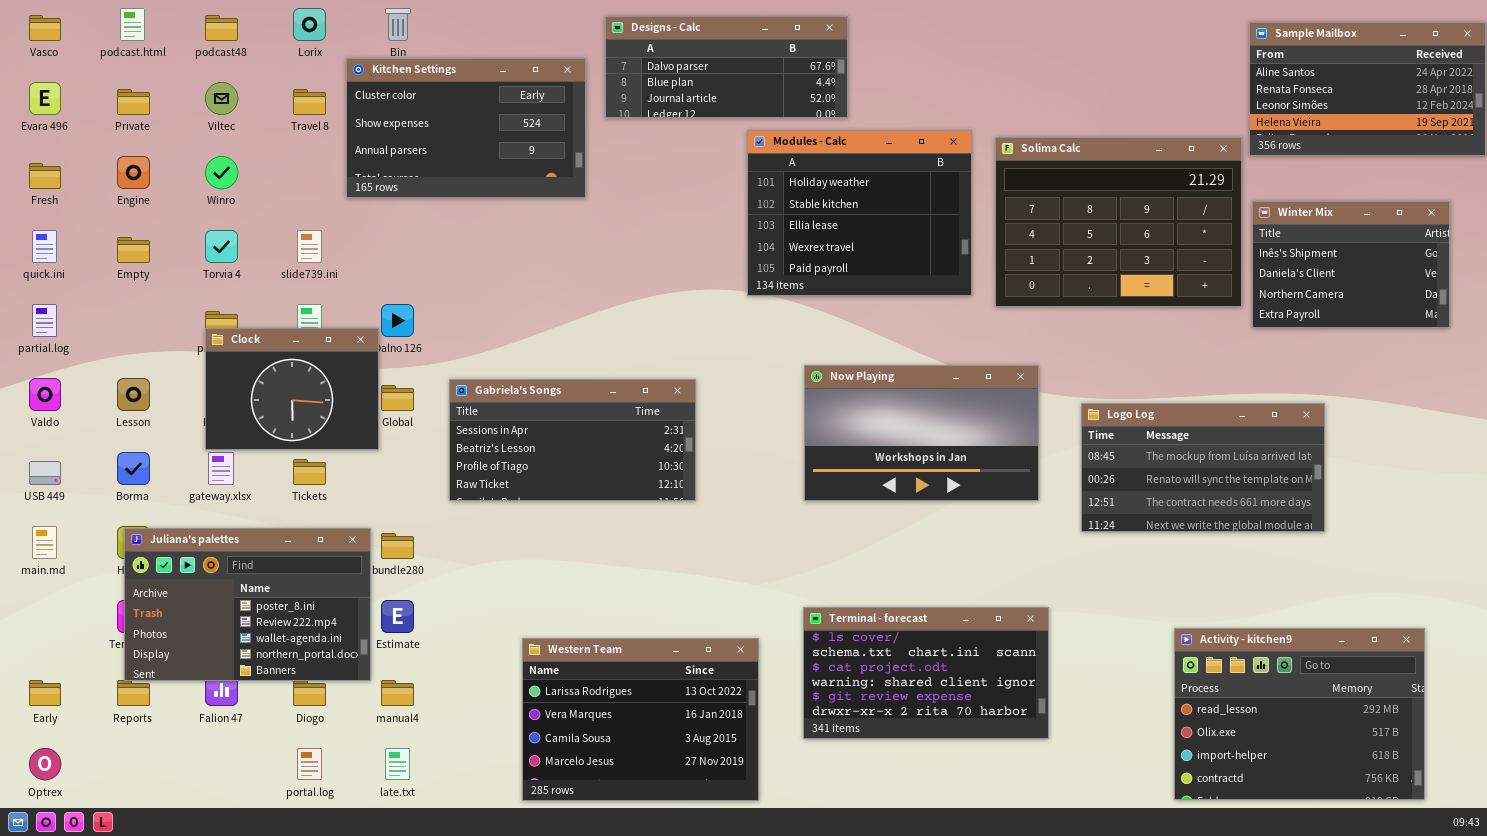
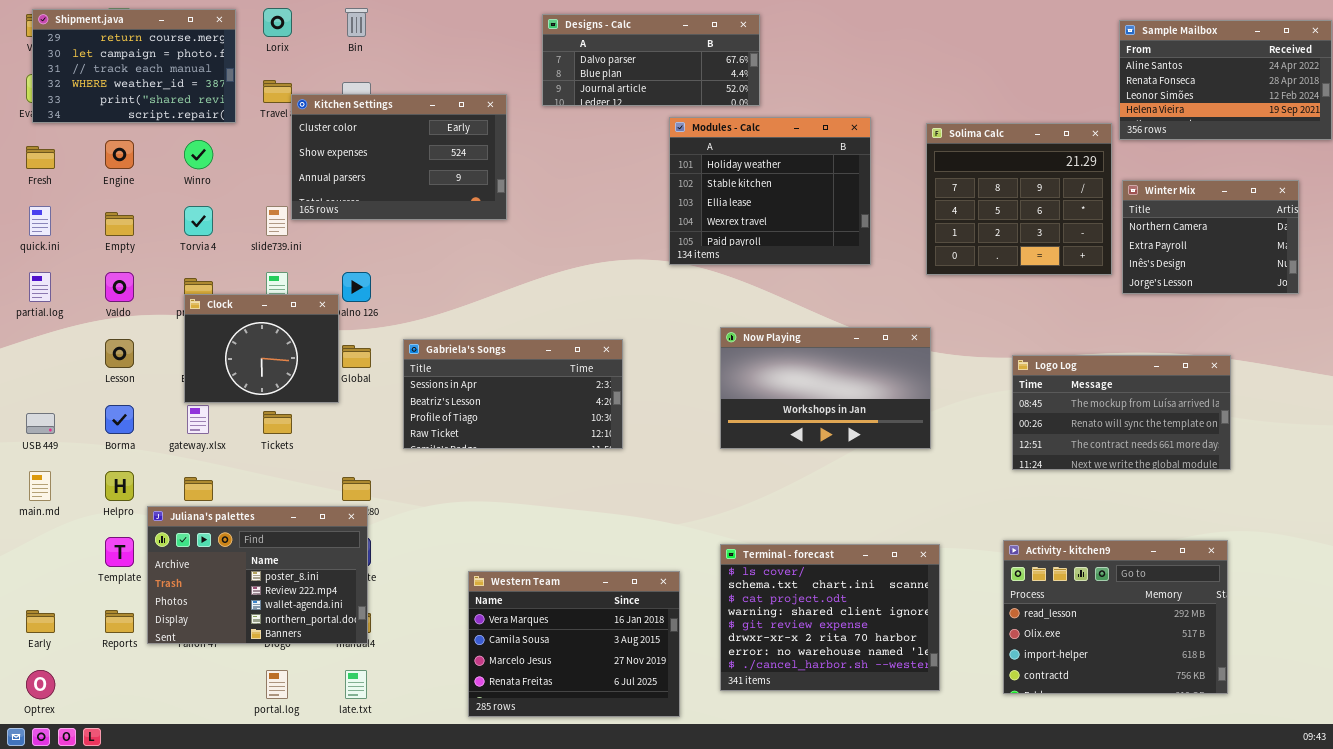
Shipment.java: none -> [32,9,236,123], opened
Kitchen Settings: [346,58,586,198] -> [291,94,507,220], moved
Solima Calc: [995,137,1242,307] -> [926,123,1112,275], resized
Winter Mix: [1252,201,1450,328] -> [1122,180,1299,294], scrolled down 2 rows
Valdo: [29,378,61,411] -> [105,272,134,302], moved
Logo Log: [1081,403,1325,532] -> [1012,355,1231,470], moved
Juliana's palettes: [124,528,371,681] -> [147,506,368,644], moved
Terminal - forecast: [803,607,1049,739] -> [720,544,940,691], resized
Activity - kitchen9: [1174,628,1425,800] -> [1003,540,1228,694], moved
Western Team: [522,638,759,801] -> [468,571,680,717], scrolled down 1 row

